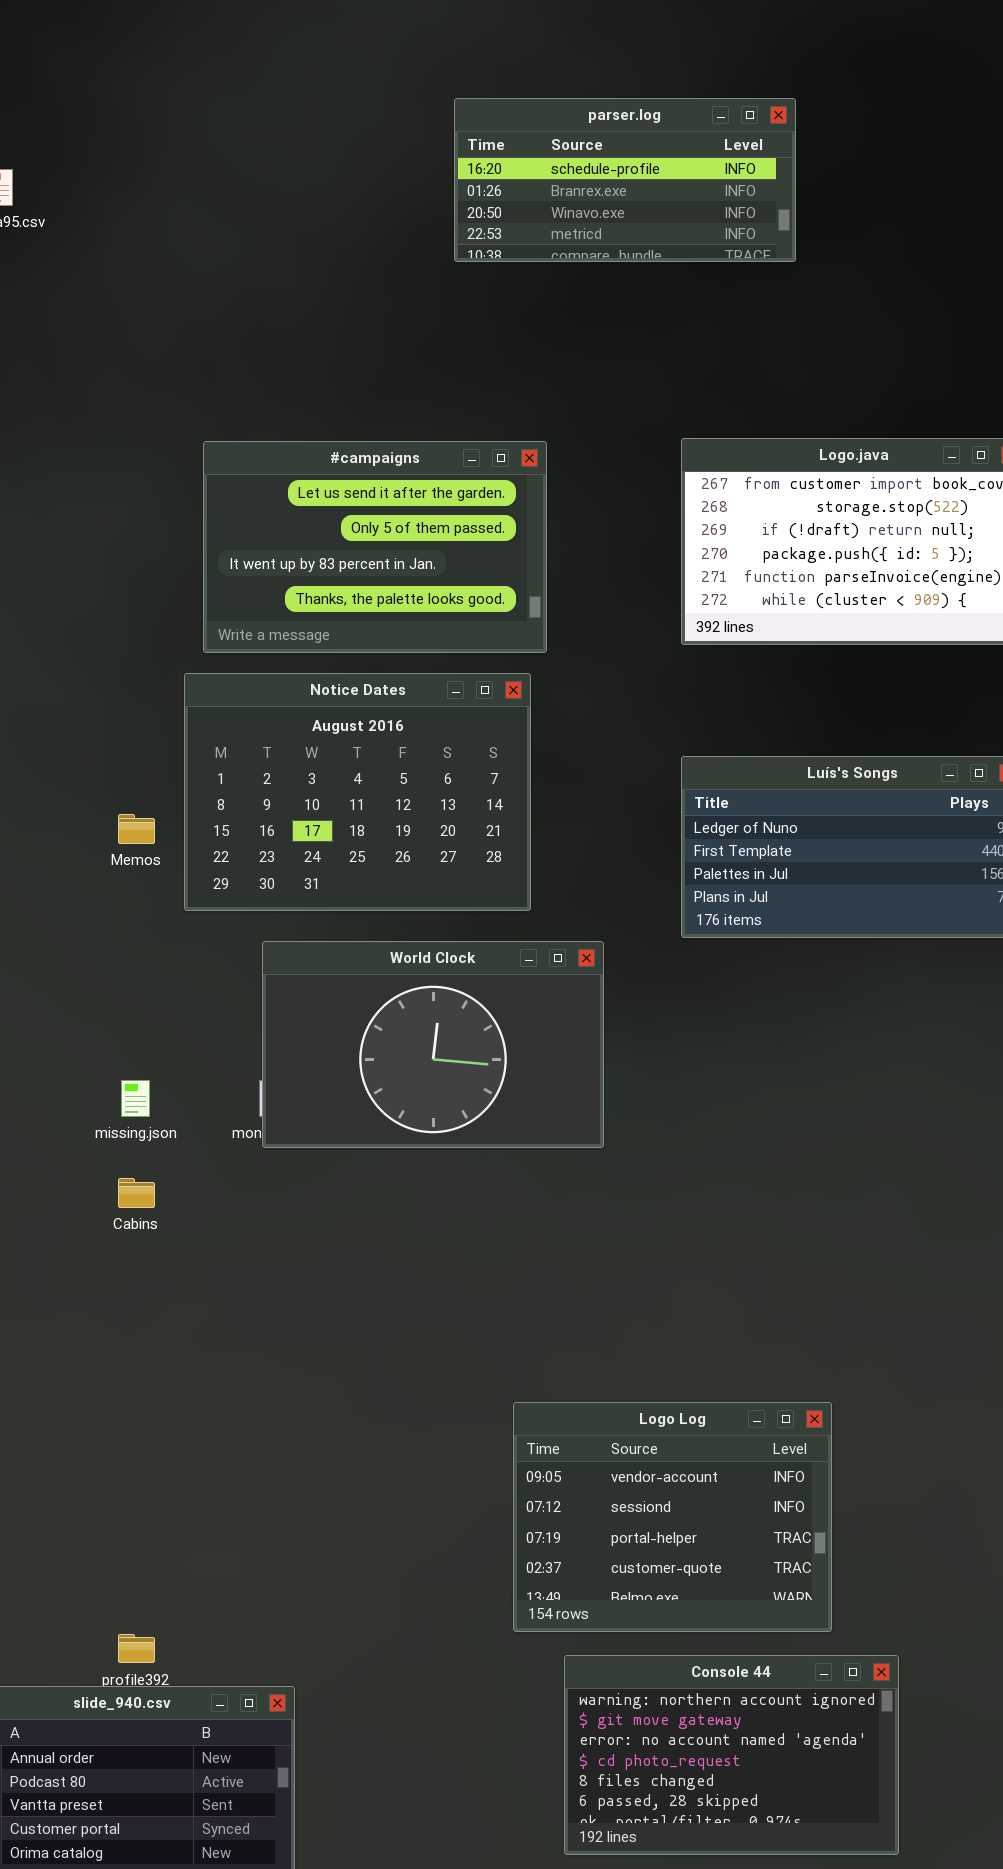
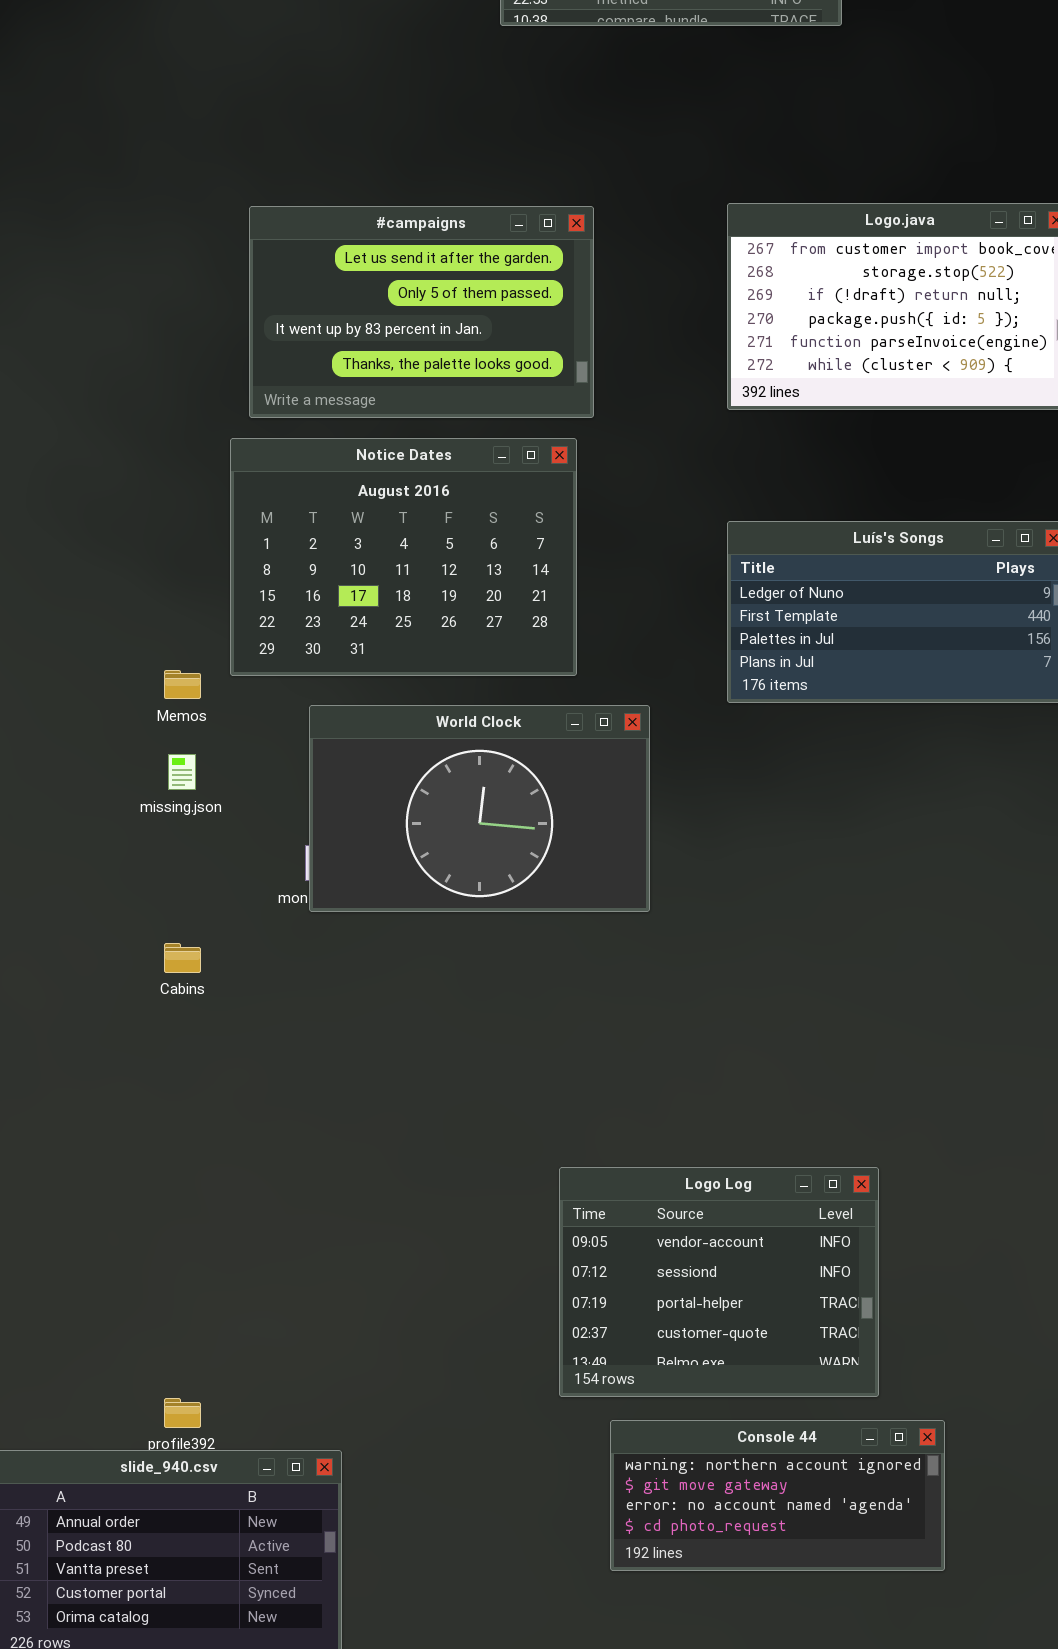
Memos: [118,814,155,844] -> [164,670,201,699], moved
missing.json: [121,1080,150,1117] -> [168,754,196,790], moved
Console 44: [564,1655,899,1855] -> [610,1420,945,1571], resized

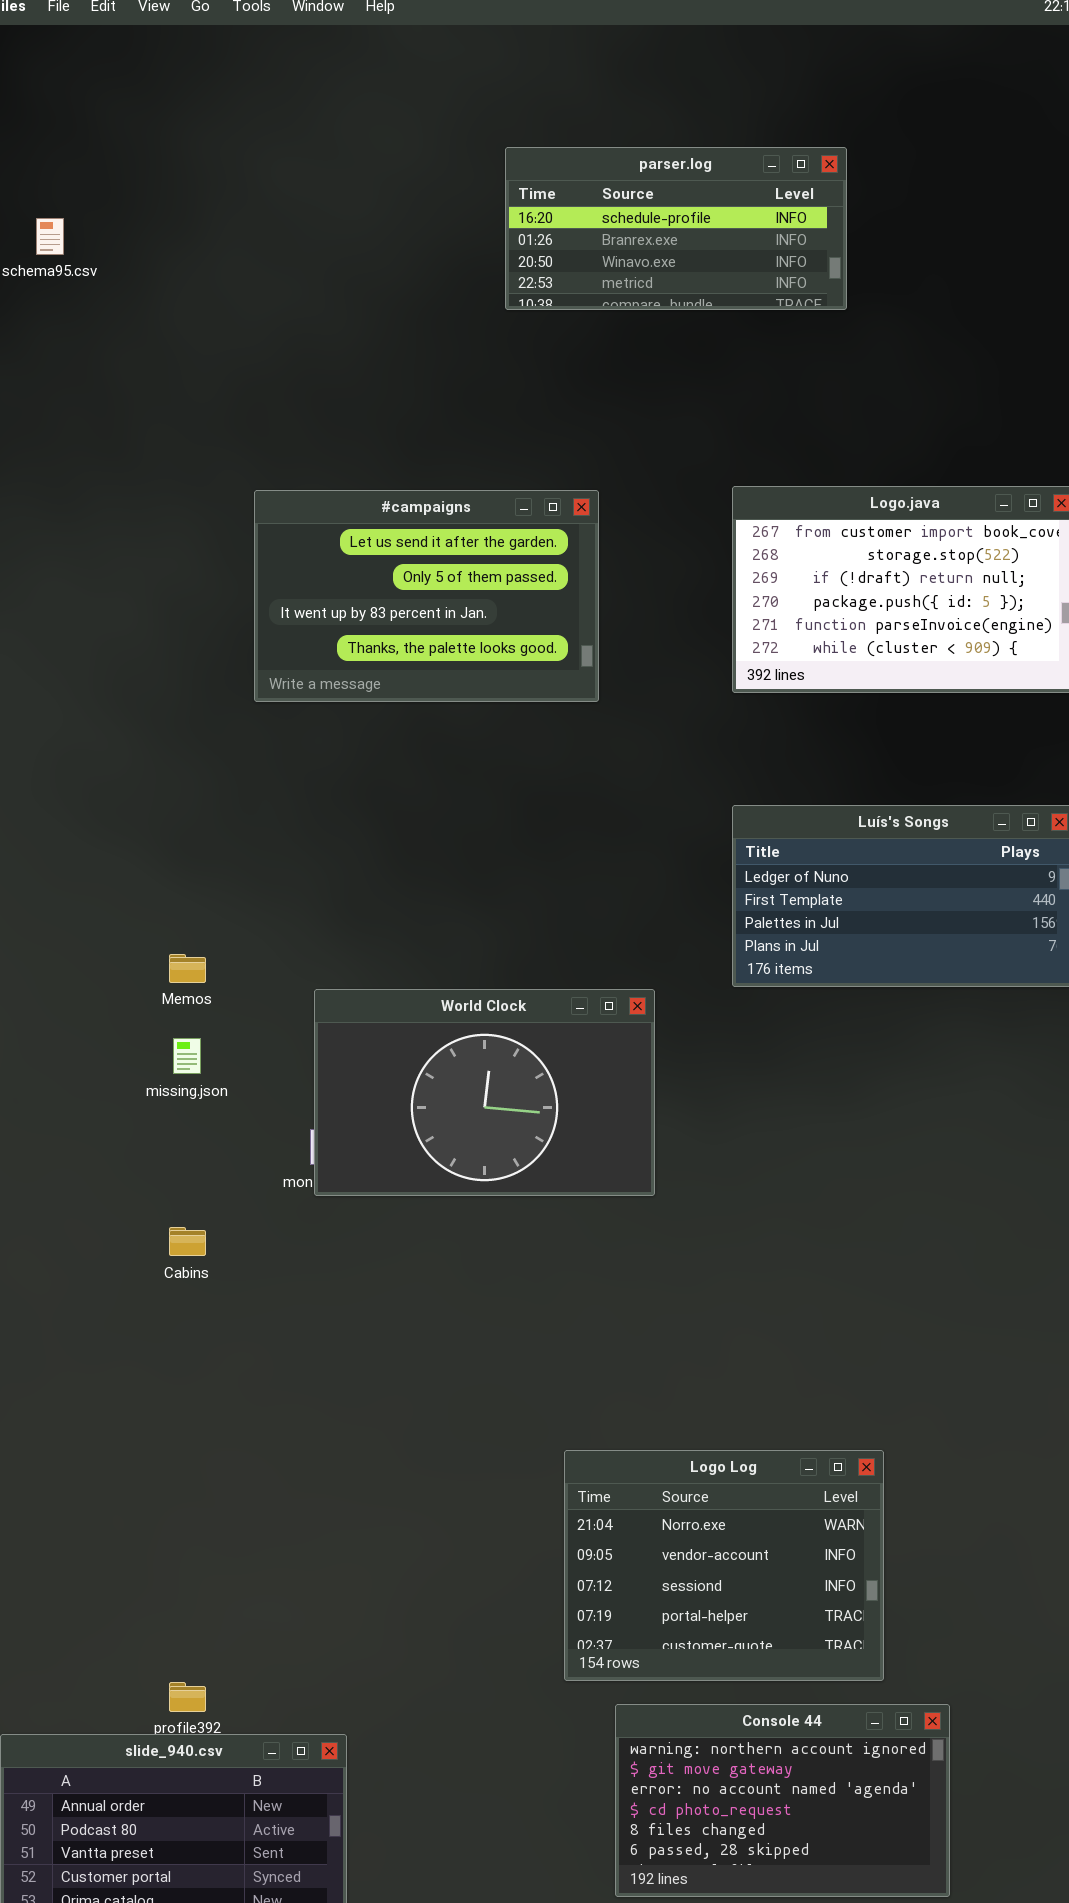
Notice Dates: [230,438,577,676] -> none, closed
Logo Log: [559,1167,879,1397] -> [564,1450,884,1681], scrolled up 1 row
Console 44: [610,1420,945,1571] -> [615,1704,950,1897], resized

